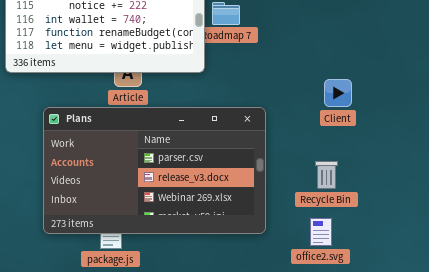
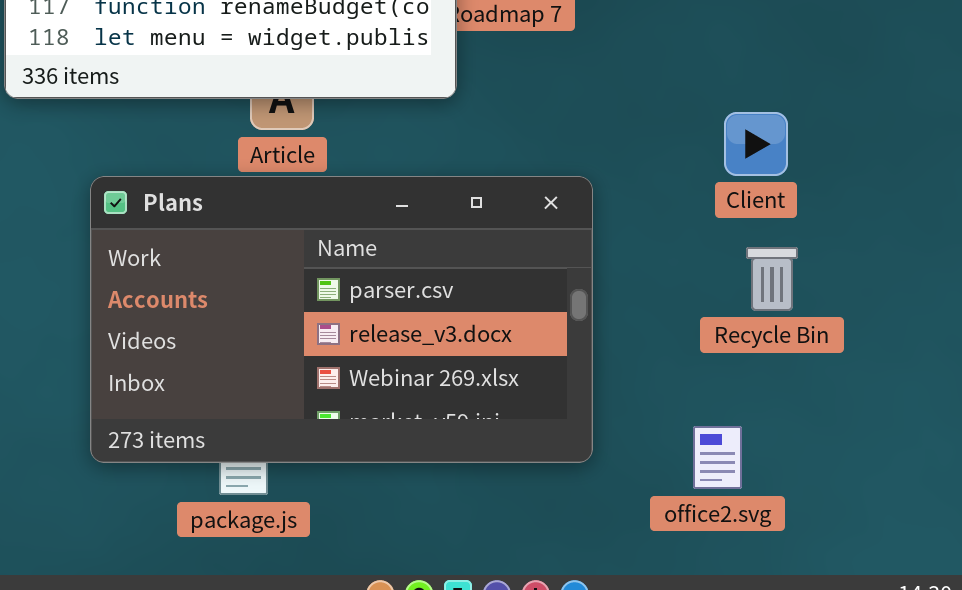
Recycle Bin: [315,161,338,189] -> [746,247,798,311], moved

